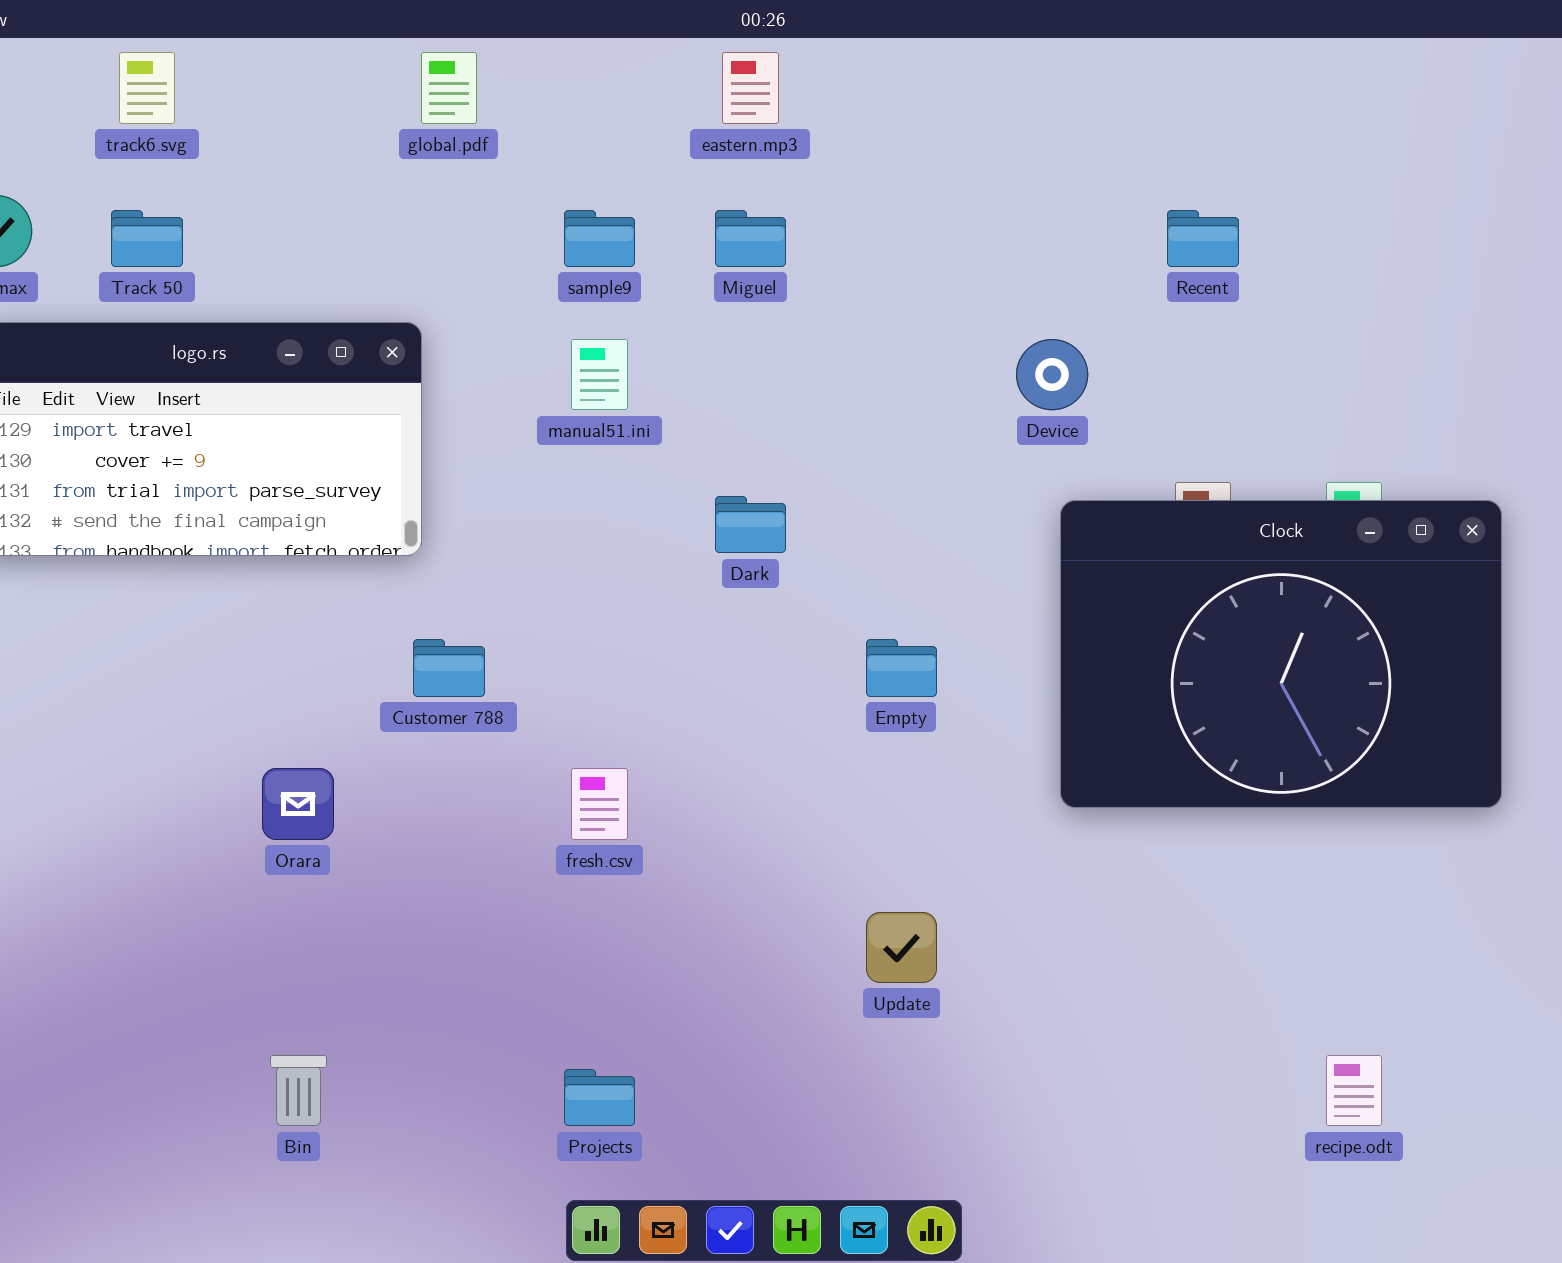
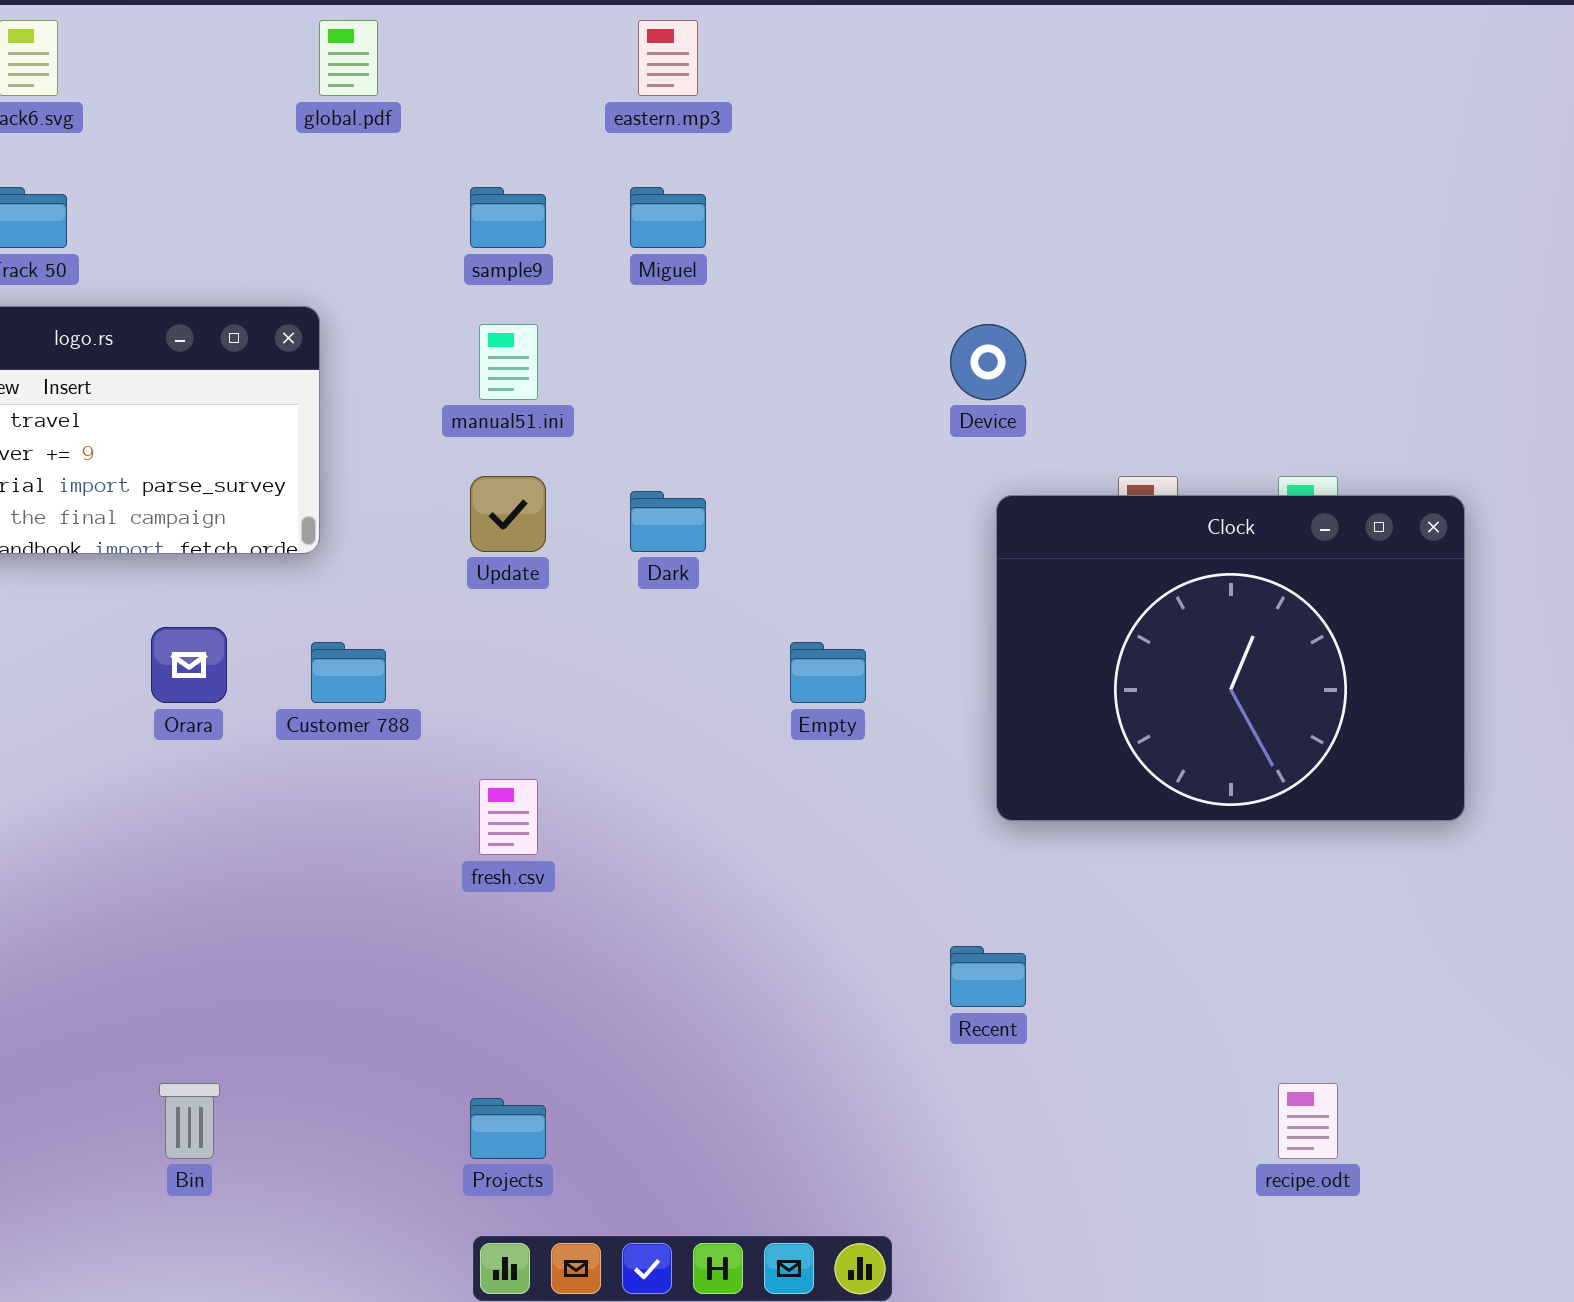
Recent: [1167,210,1239,267] -> [950,946,1026,1007], moved
Orara: [262,768,334,840] -> [151,627,227,703], moved
Update: [866,912,937,983] -> [470,476,546,552], moved

